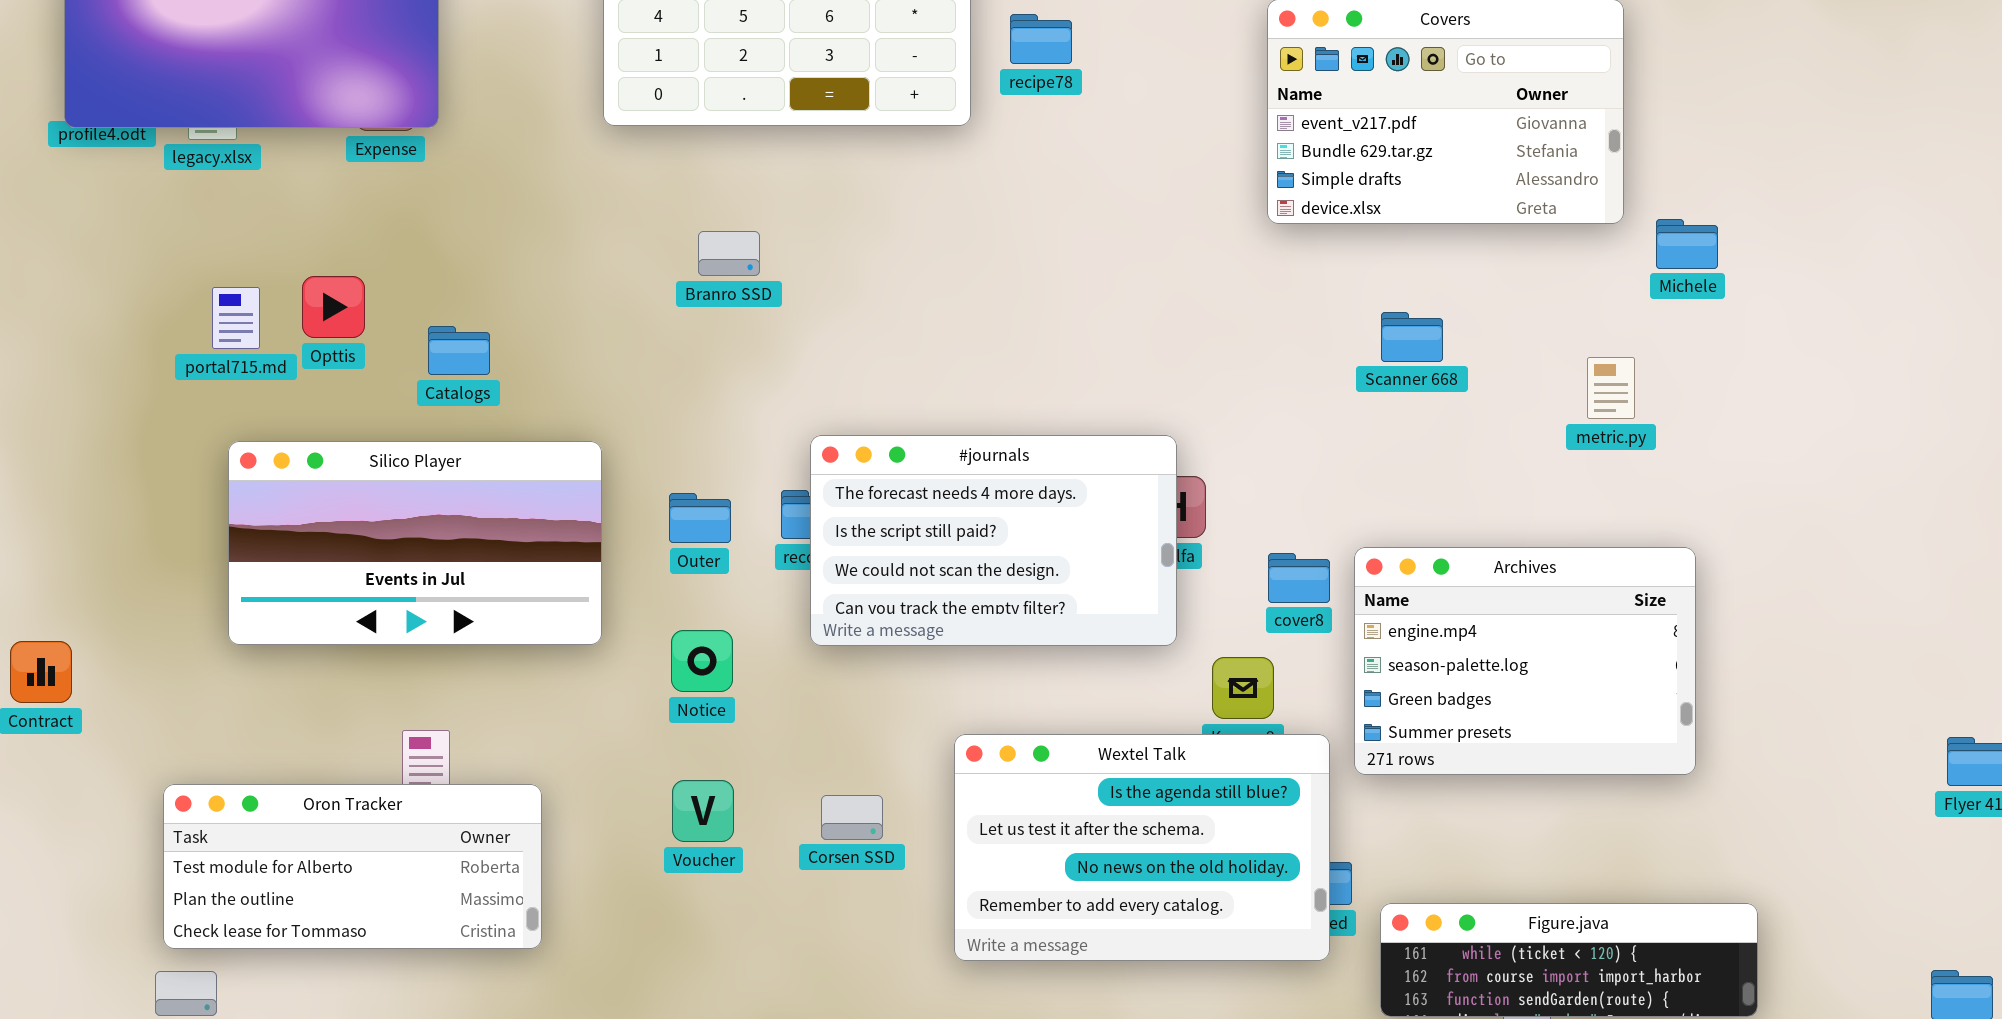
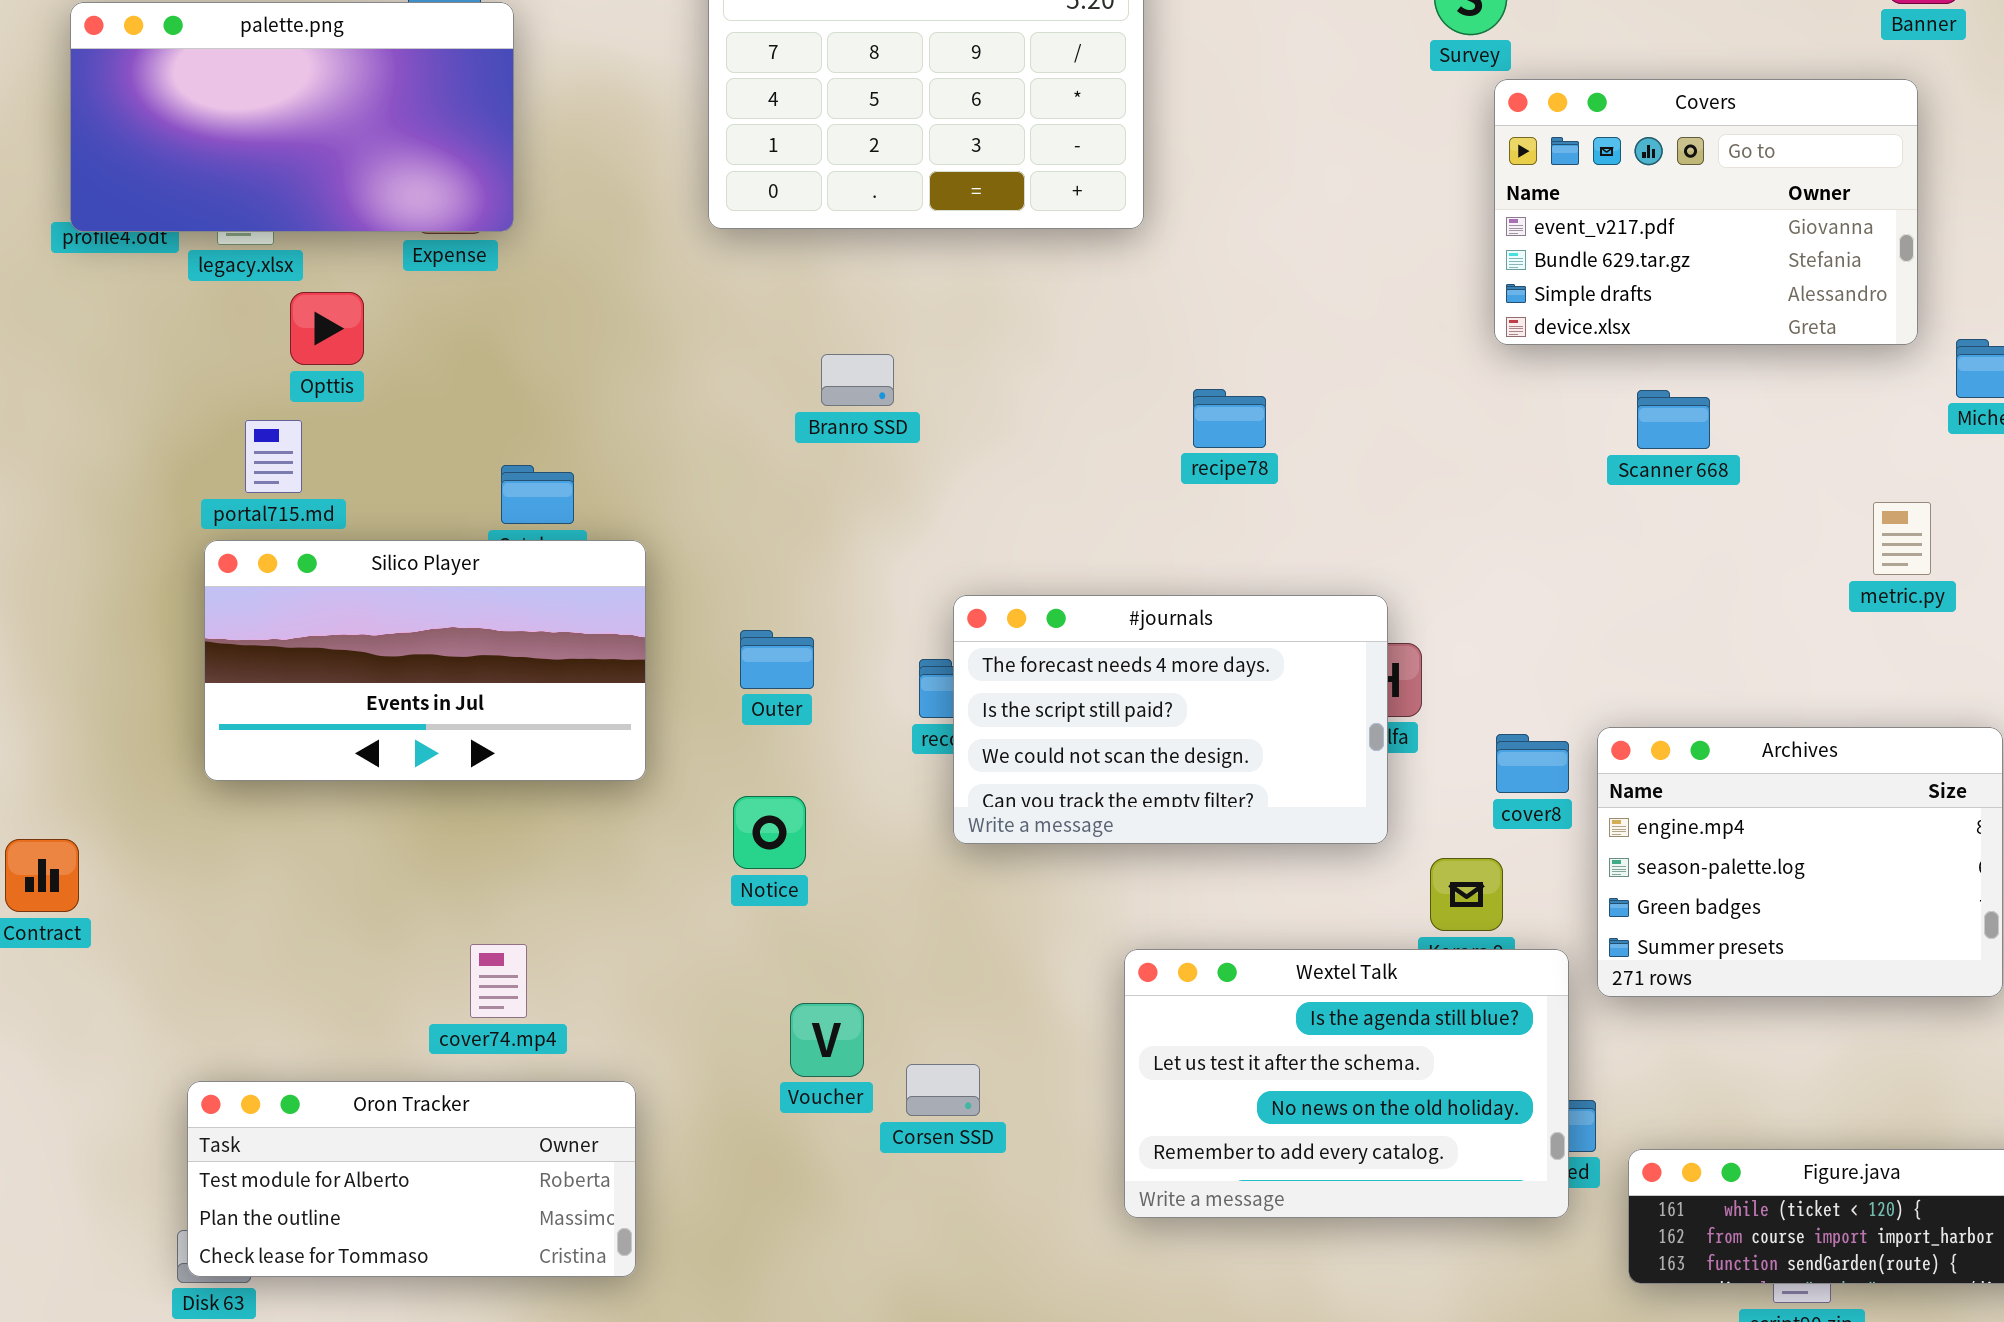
recipe78: [1010,14,1072,64] -> [1193,389,1266,448], moved
Opttis: [302,276,365,338] -> [290,292,364,365], moved
Scanner 668: [1381,312,1443,362] -> [1637,390,1710,449], moved
Silico Player: [228,441,602,645] -> [204,540,646,781], moved
Outer: [669,493,731,543] -> [740,630,814,689], moved
Notice: [671,630,733,692] -> [733,796,806,869], moved
Oron Tracker: [163,784,542,949] -> [187,1081,636,1277], moved
Corsen SSD: [821,795,883,840] -> [906,1064,980,1116], moved

